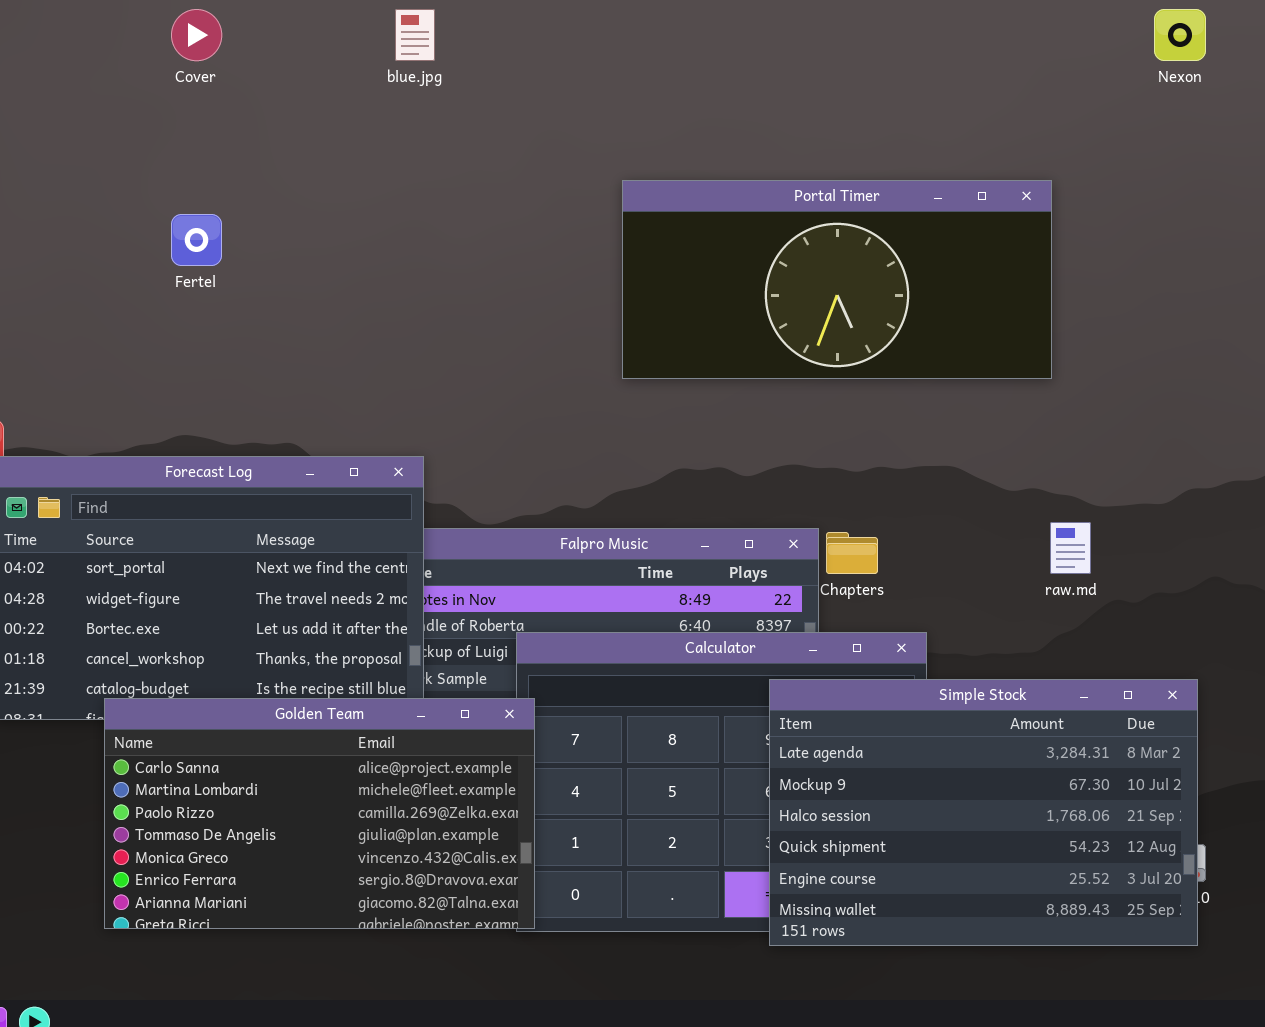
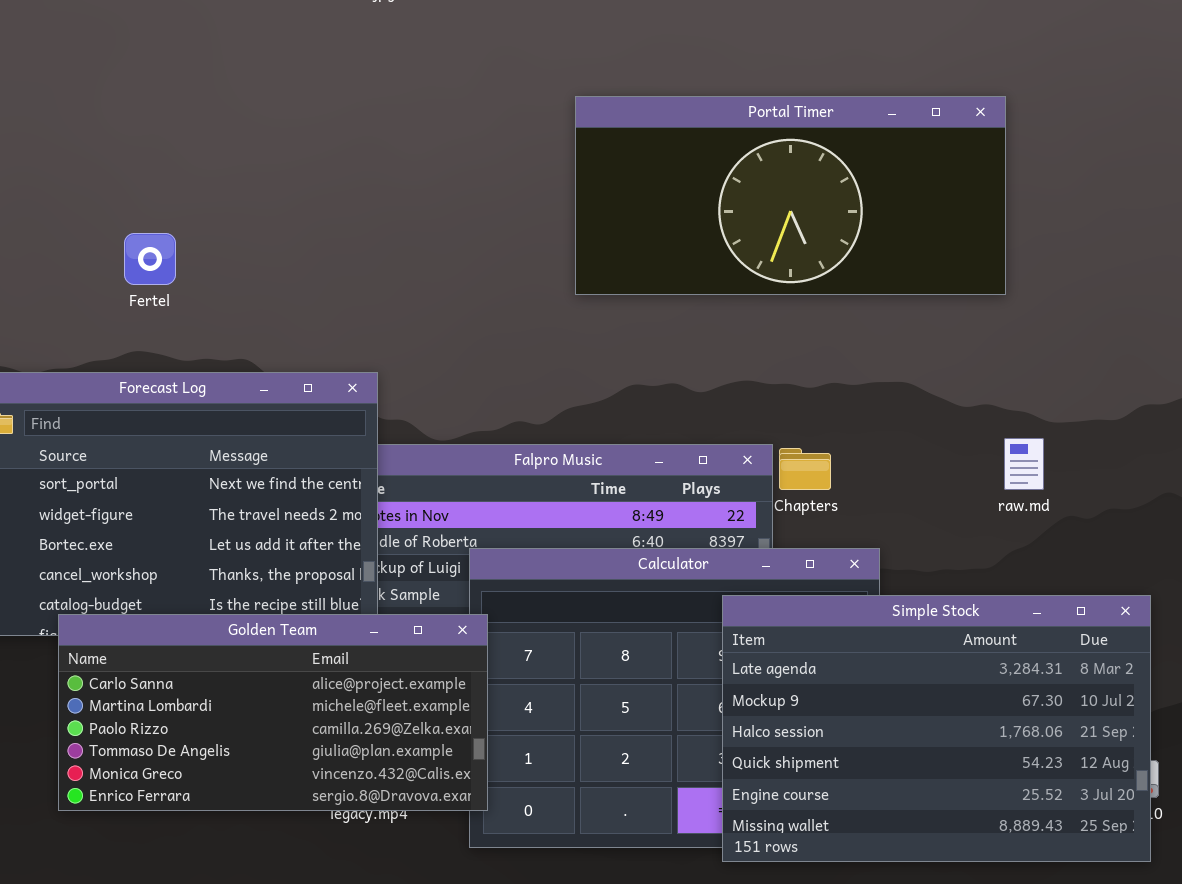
Fertel: [171,214,222,266] -> [124,233,176,285], moved
Golden Team: [104,698,535,929] -> [58,614,488,811], resized

